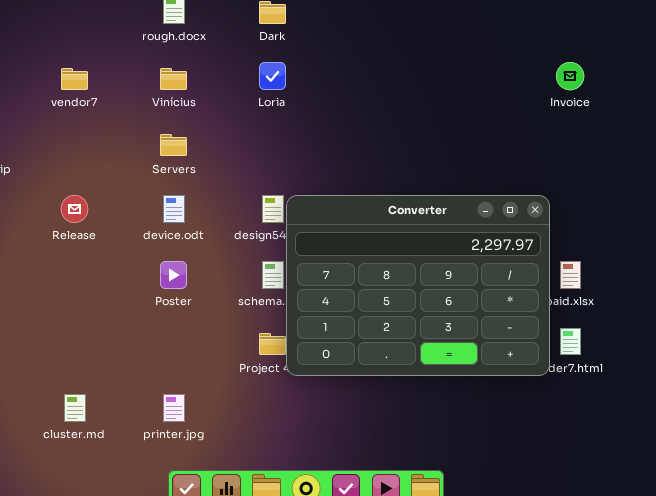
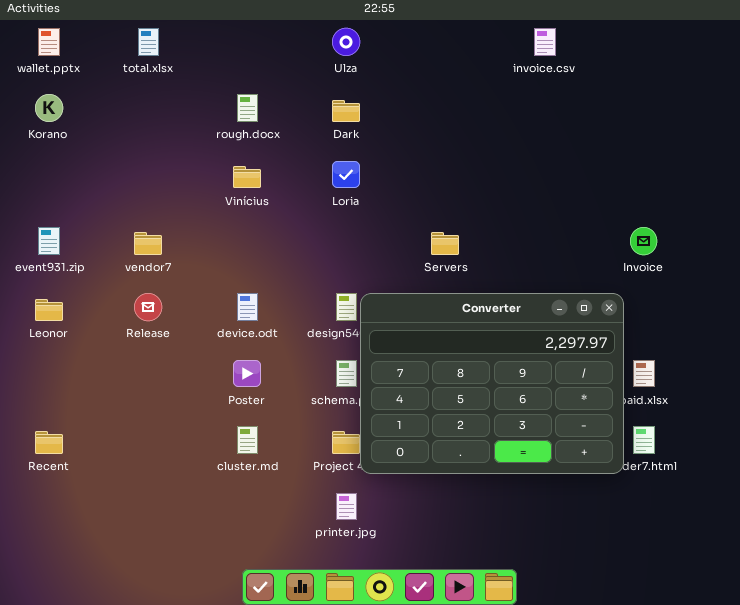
Invoice: [556,62,584,90] -> [630,227,657,255], moved
vendor7: [61,68,88,90] -> [134,232,162,255], moved
Servers: [160,134,187,156] -> [431,232,459,255], moved
cluster.md: [64,394,86,422] -> [237,426,258,454], moved
printer.jpg: [163,394,185,422] -> [336,493,357,520], moved

